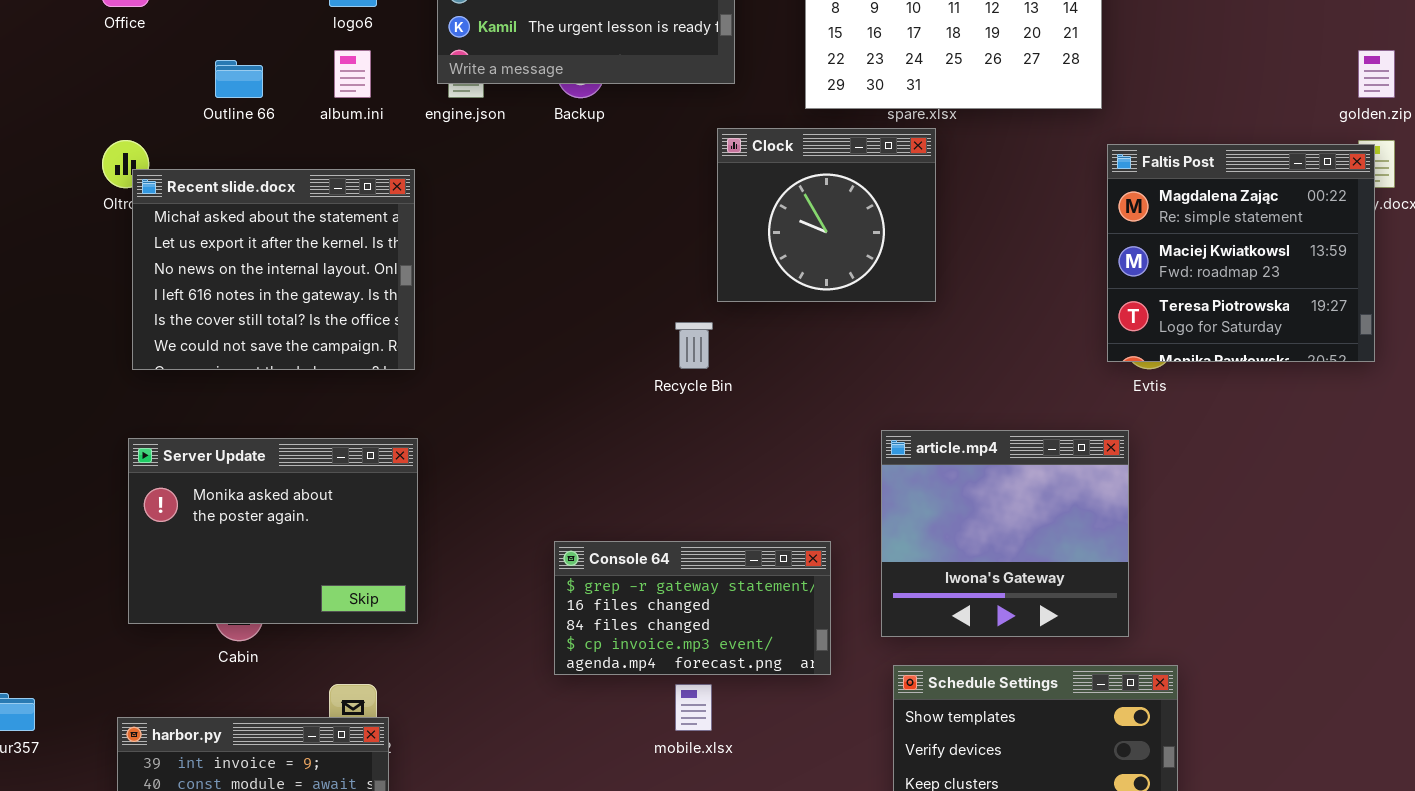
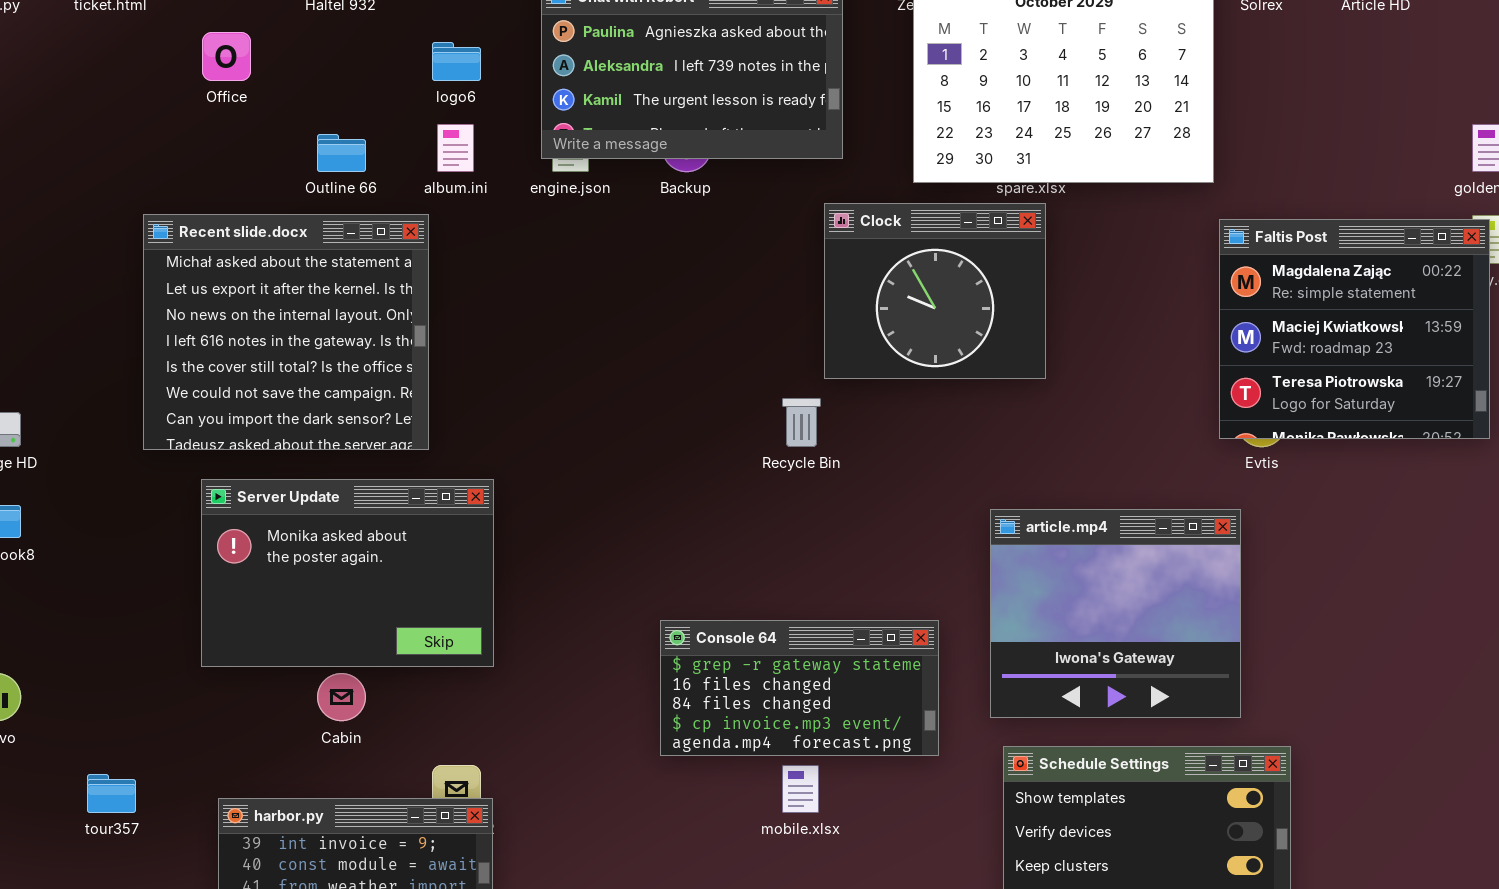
Recent slide.docx: [132,169,415,370] -> [143,214,429,450], moved, resized
Server Update: [128,438,418,624] -> [201,479,494,667], moved

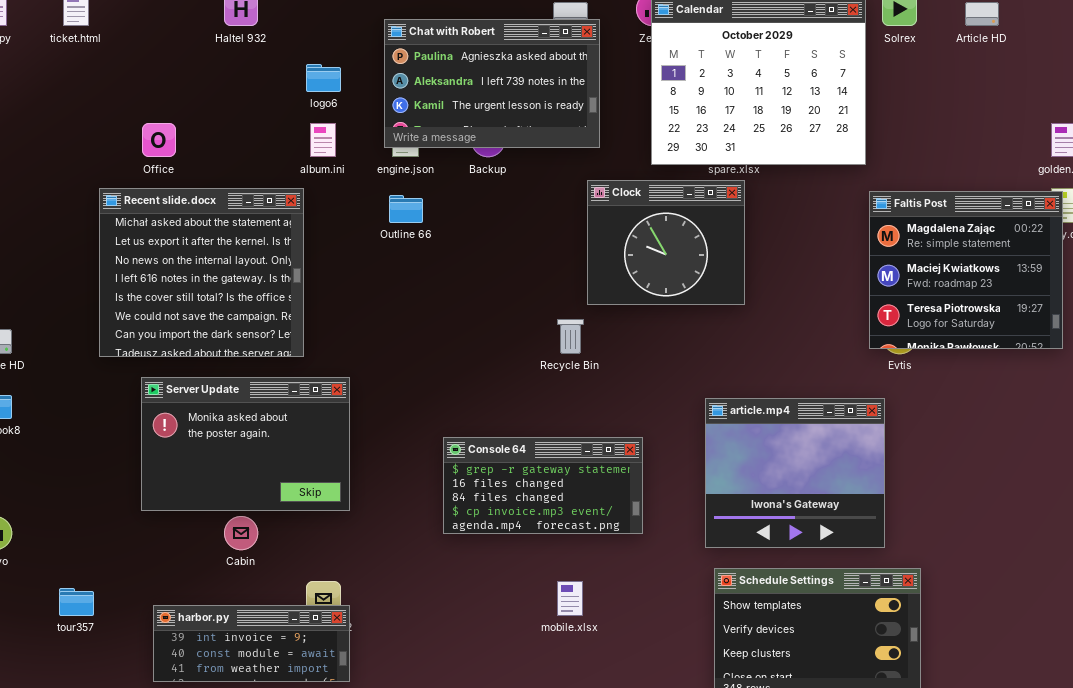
Office: [202,32,251,81] -> [142,123,176,157], moved
Outline 66: [317,134,366,172] -> [389,195,423,223], moved
Console 64: [660,620,939,756] -> [443,437,643,534], moved

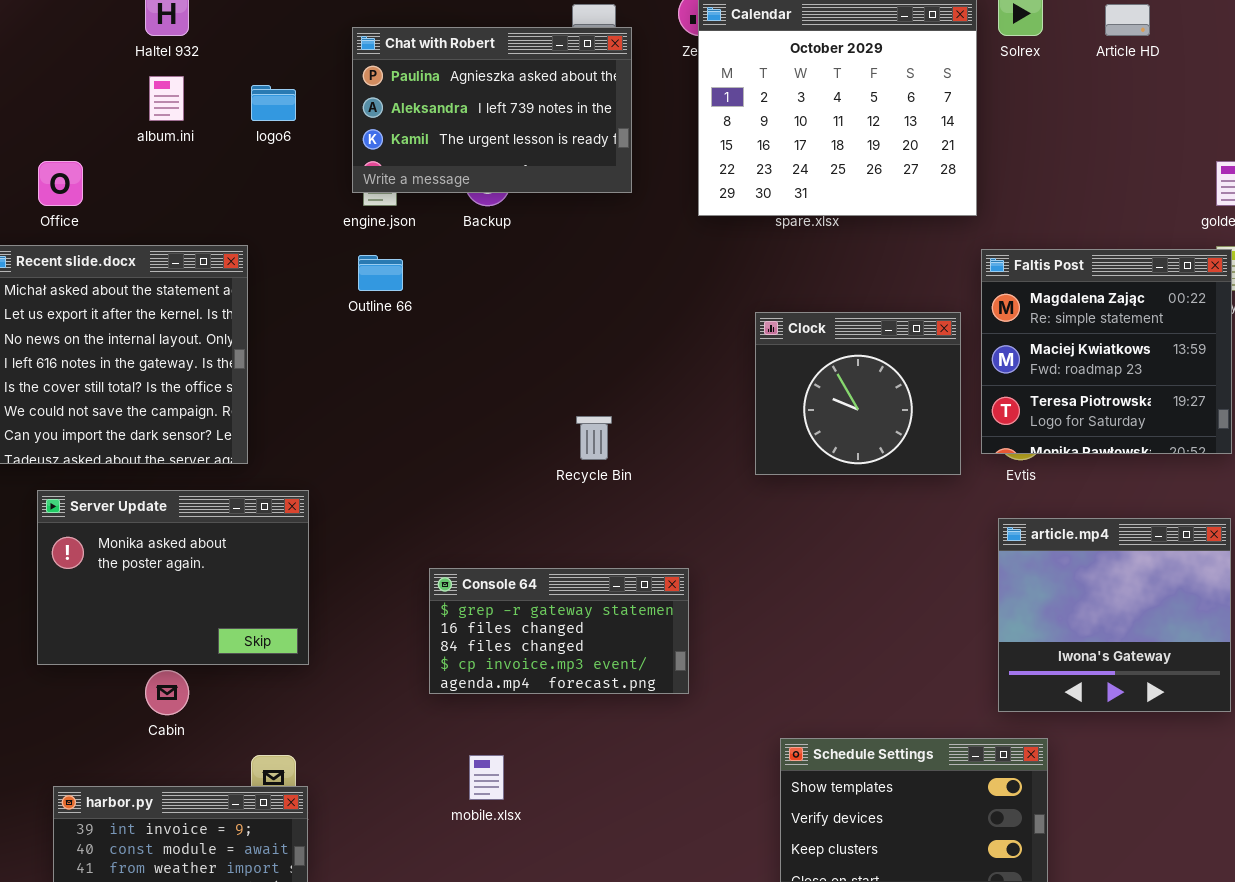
album.ini: [310,123,336,157] -> [149,76,184,121], moved
Clock: [587,180,745,305] -> [755,312,961,475], moved
article.mp4: [705,398,885,548] -> [998,518,1231,712], moved
mobile.xlsx: [557,581,583,616] -> [469,755,504,800], moved

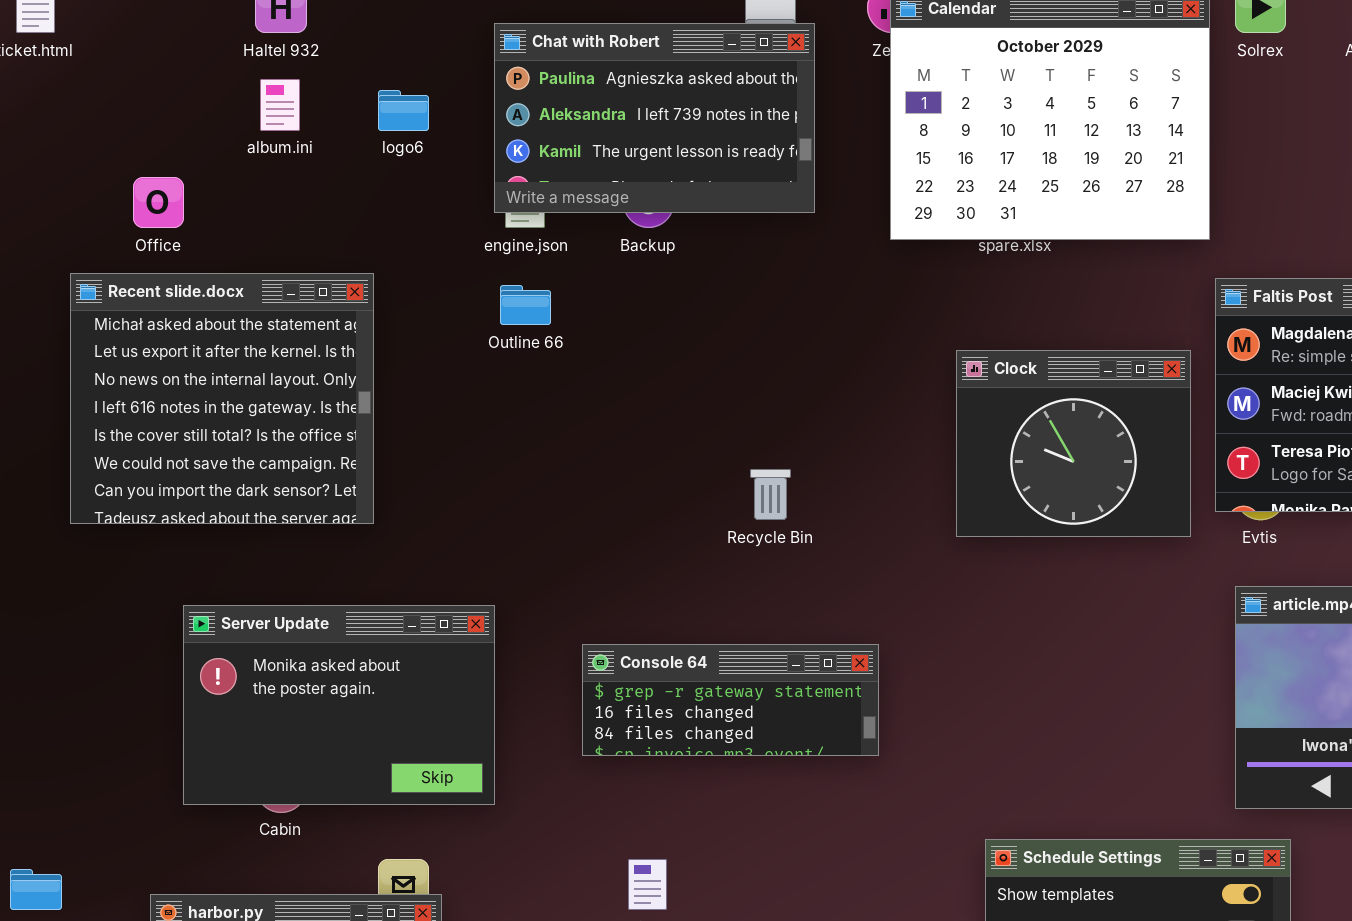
Server Update: [37,490,309,665] -> [183,605,495,805], moved
Console 64: [429,568,689,694] -> [582,644,879,756], resized

